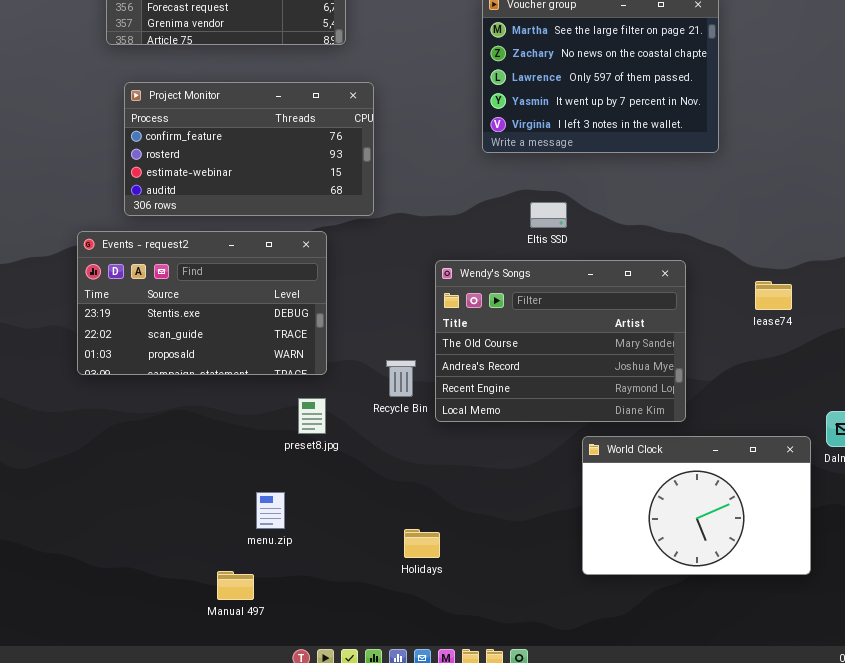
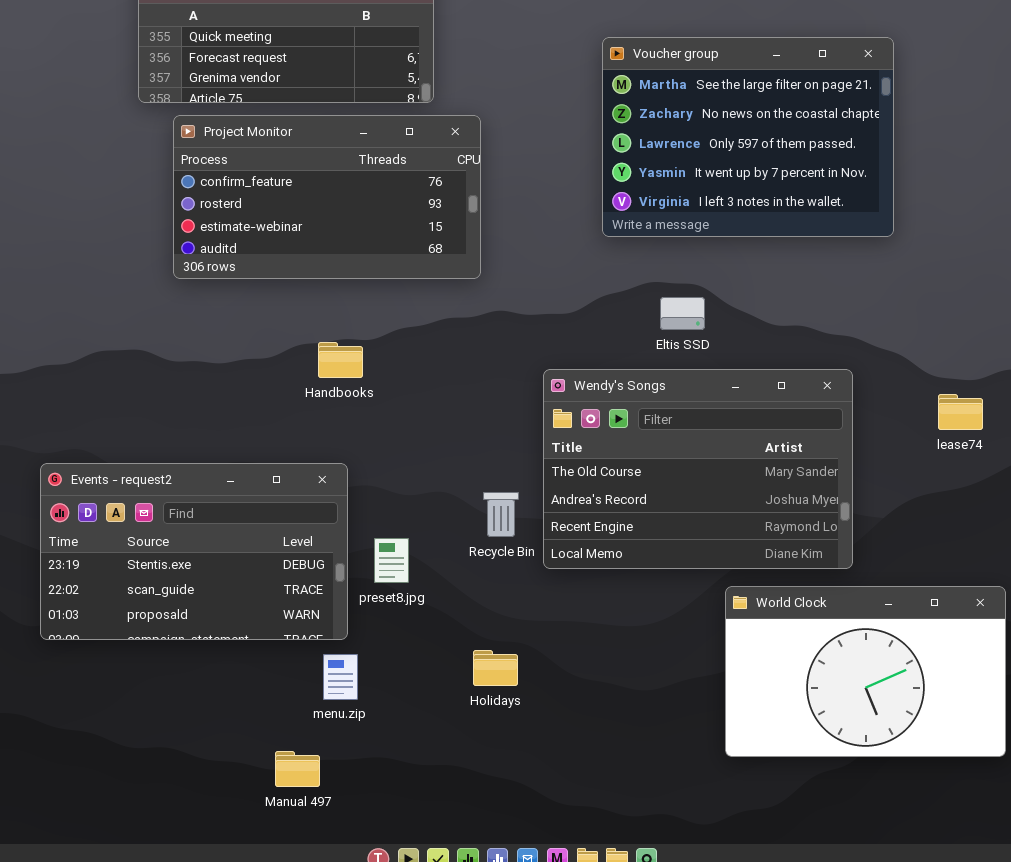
Project Monitor: [124,82,374,216] -> [173,115,481,279], moved
Events - request2: [77,231,327,375] -> [40,463,348,640], moved
Holidays: [404,529,440,558] -> [473,650,518,686], moved

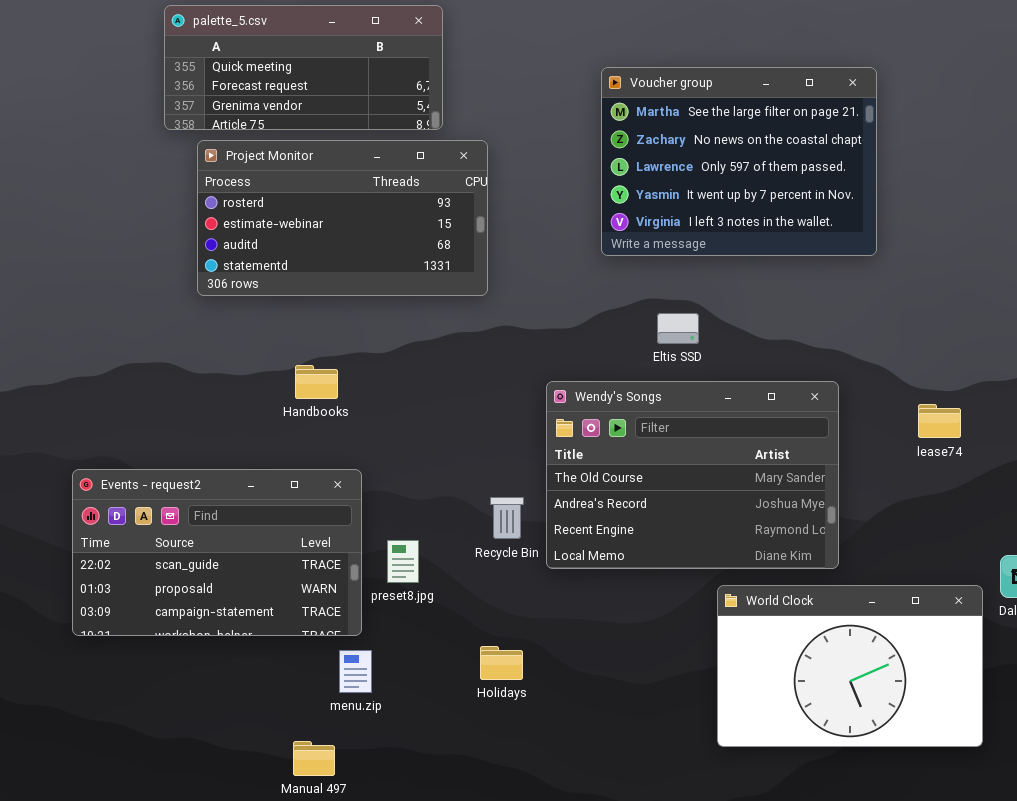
Project Monitor: [173,115,481,279] -> [197,140,488,296], scrolled down 1 row
Handbooks: [318,342,363,378] -> [295,365,338,399], moved
Events - request2: [40,463,348,640] -> [72,469,362,636], scrolled down 1 row

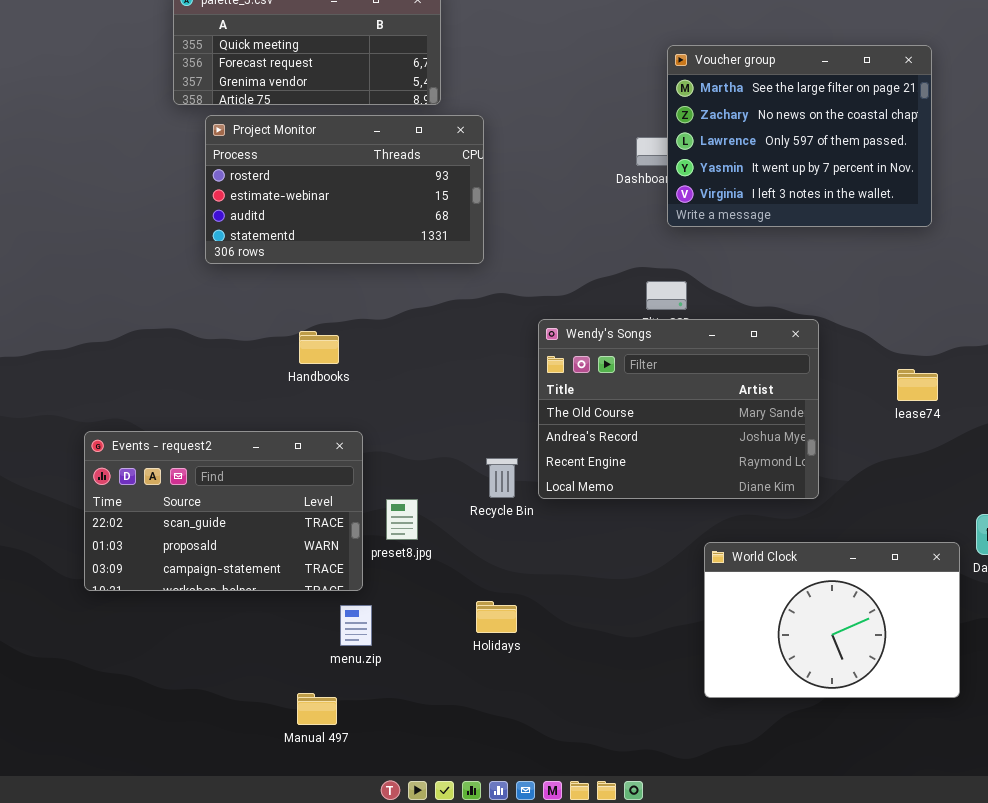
Voucher group: [601,67,877,256] -> [667,45,932,227], moved
Wendy's Songs: [546,381,839,569] -> [538,319,819,499], moved

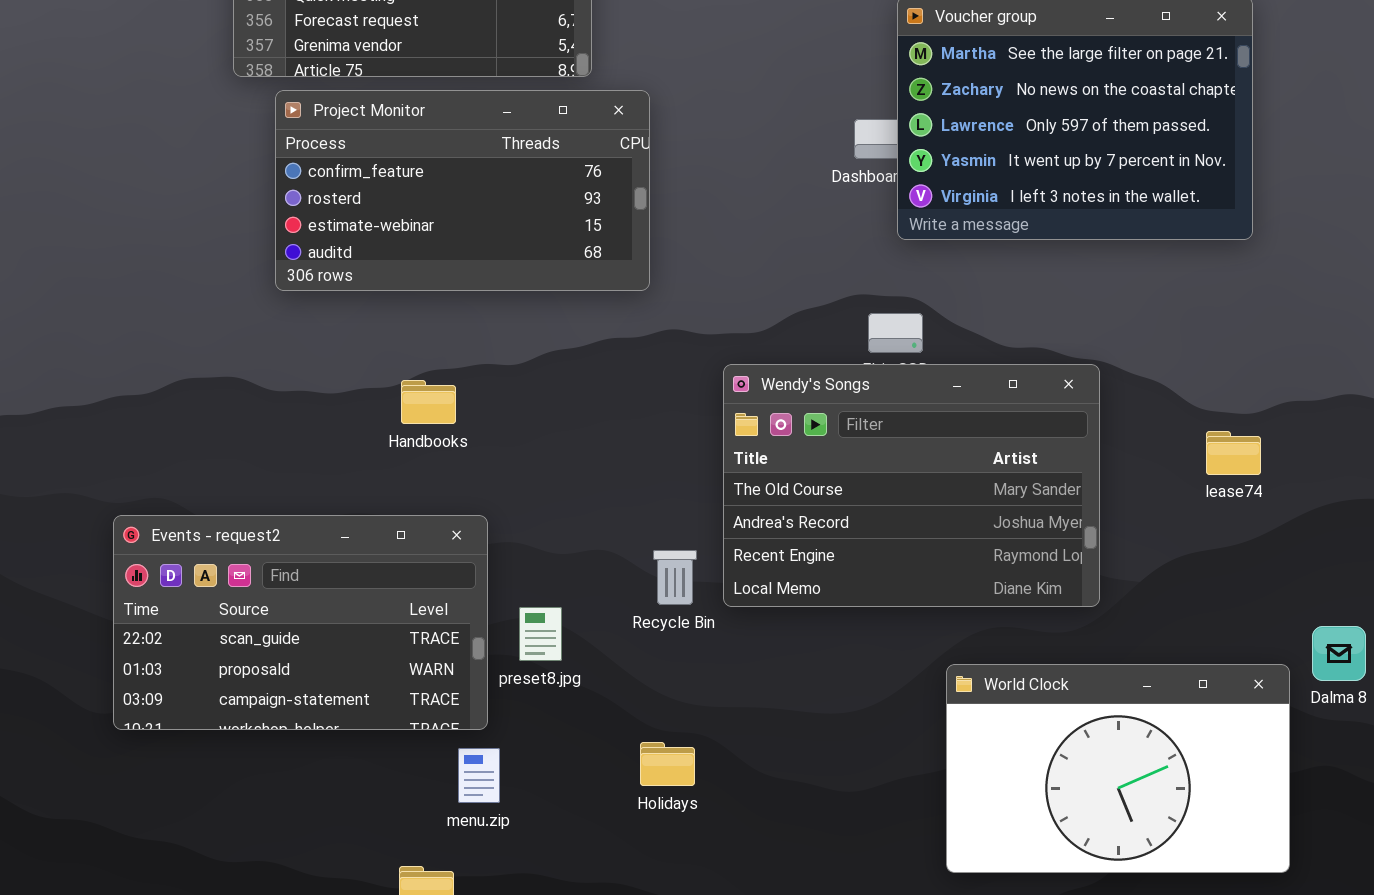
Project Monitor: [205,115,484,264] -> [275,90,650,291], scrolled up 1 row

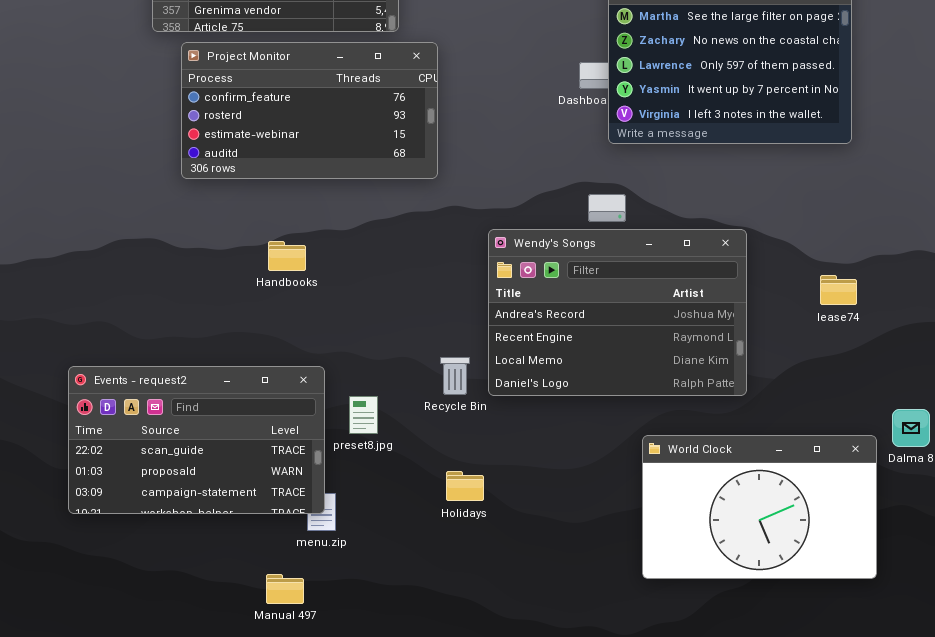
Wendy's Songs: [723,364,1100,607] -> [488,229,747,396], scrolled down 1 row
Events - request2: [113,515,488,730] -> [68,366,325,514], moved
Holidays: [640,742,695,786] -> [446,471,484,501], moved

